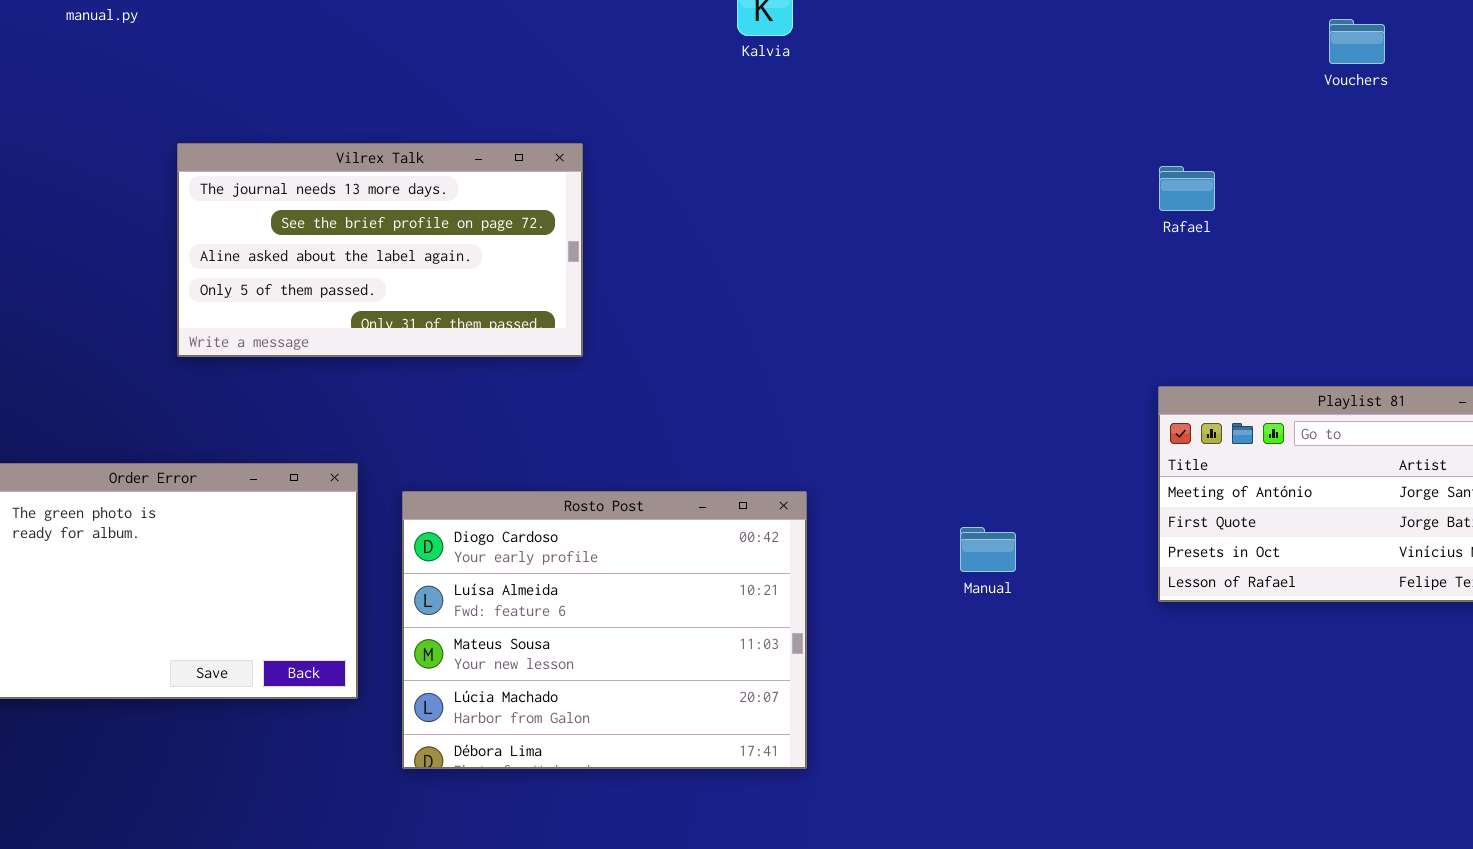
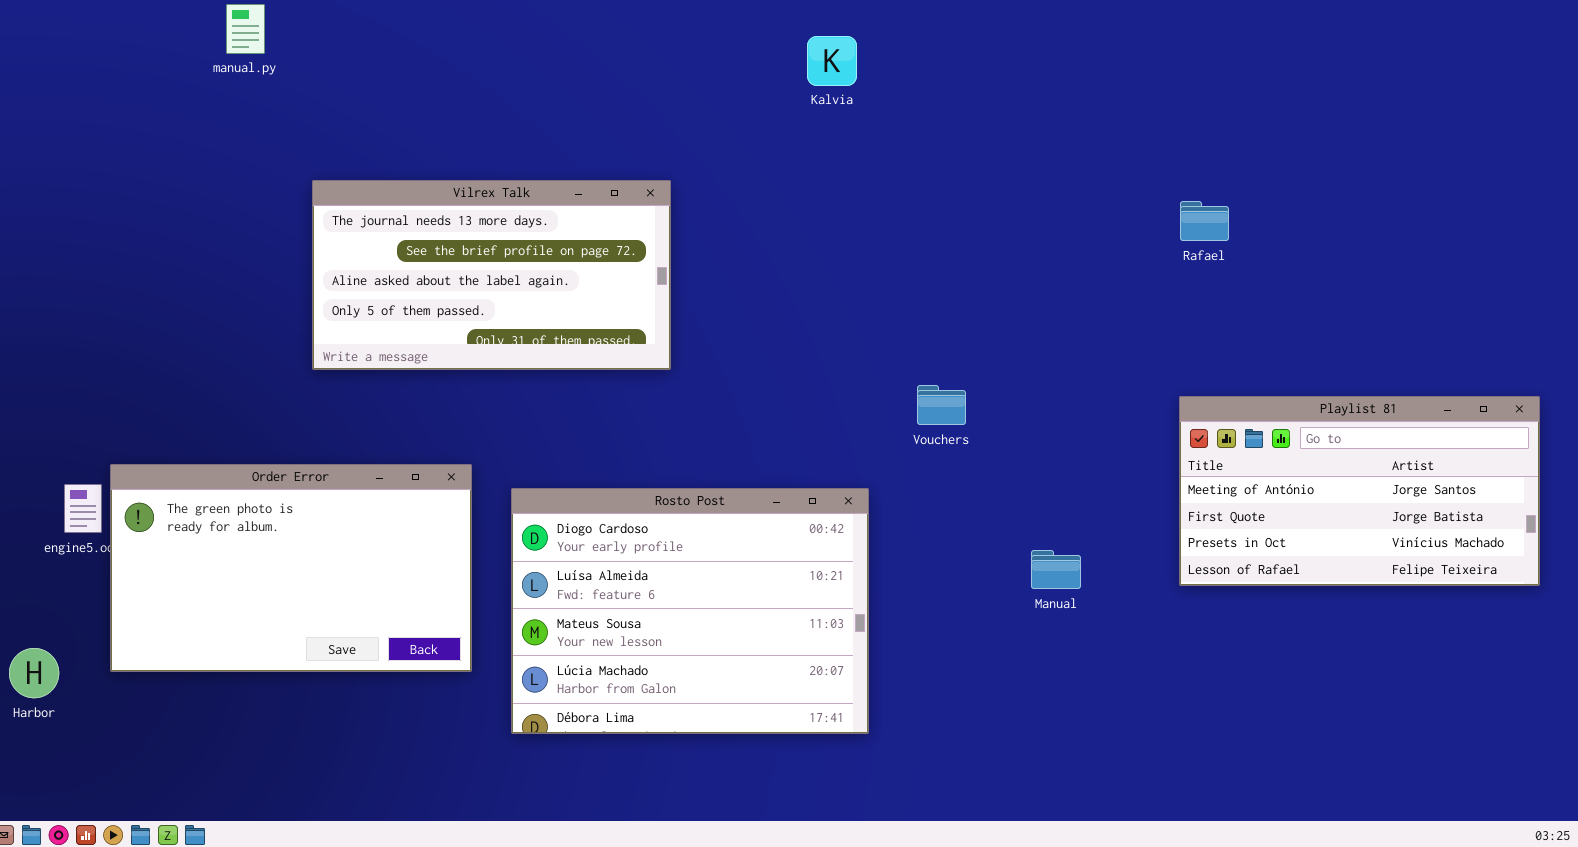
Vouchers: [1329,19,1385,64] -> [917,385,966,425], moved
Manual: [960,527,1016,572] -> [1031,550,1081,589], moved

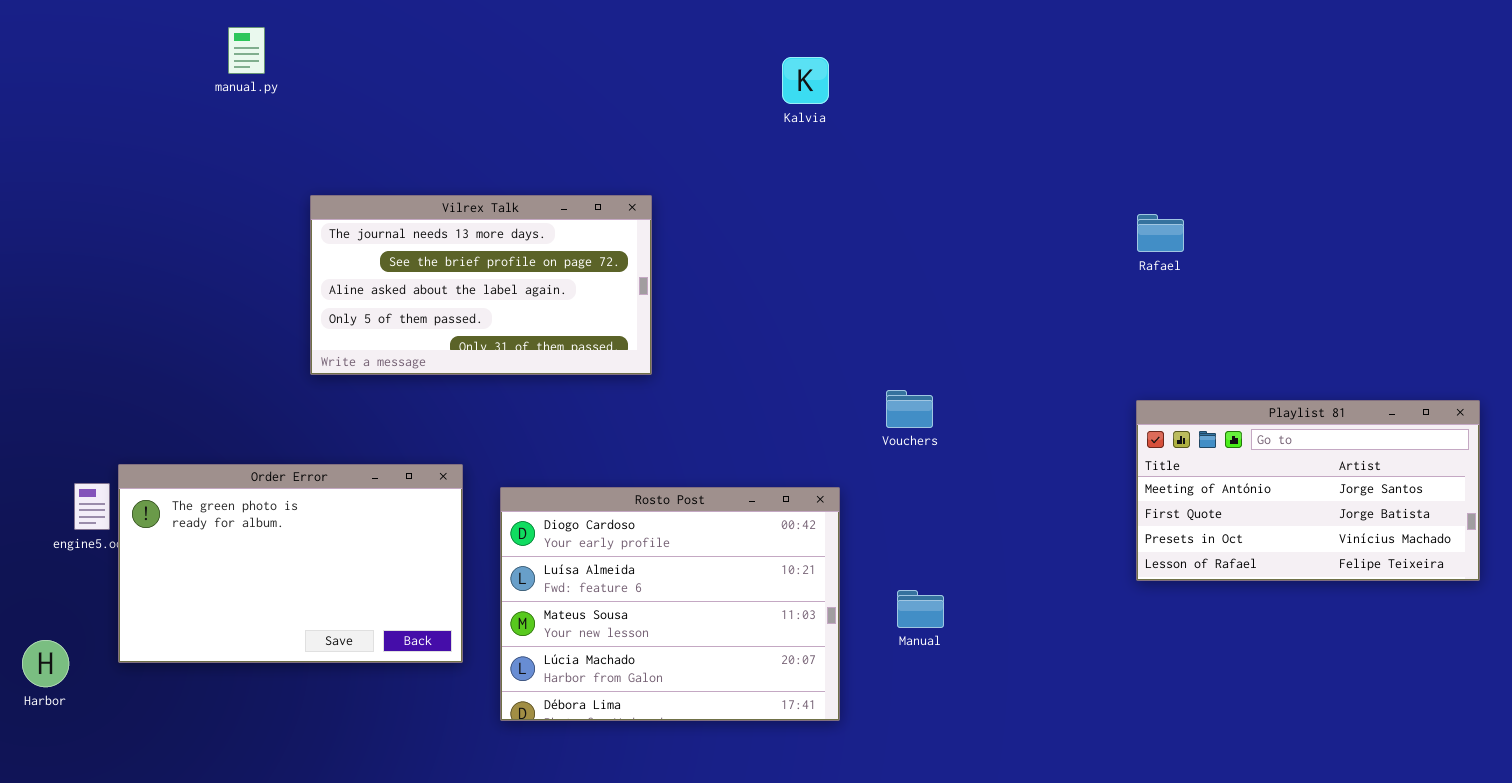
Manual: [1031,550,1081,589] -> [897,590,944,628], moved

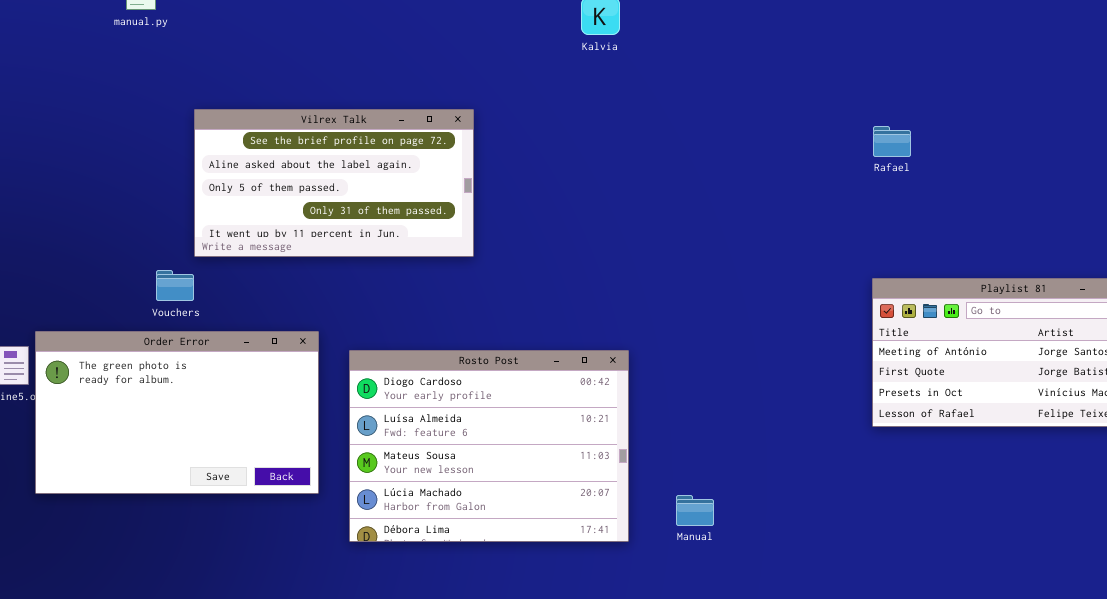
Vilrex Talk: [310,195,652,375] -> [194,109,474,257], scrolled down 1 row
Vouchers: [886,390,933,428] -> [156,270,194,301], moved
Manual: [897,590,944,628] -> [676,495,714,526], moved

